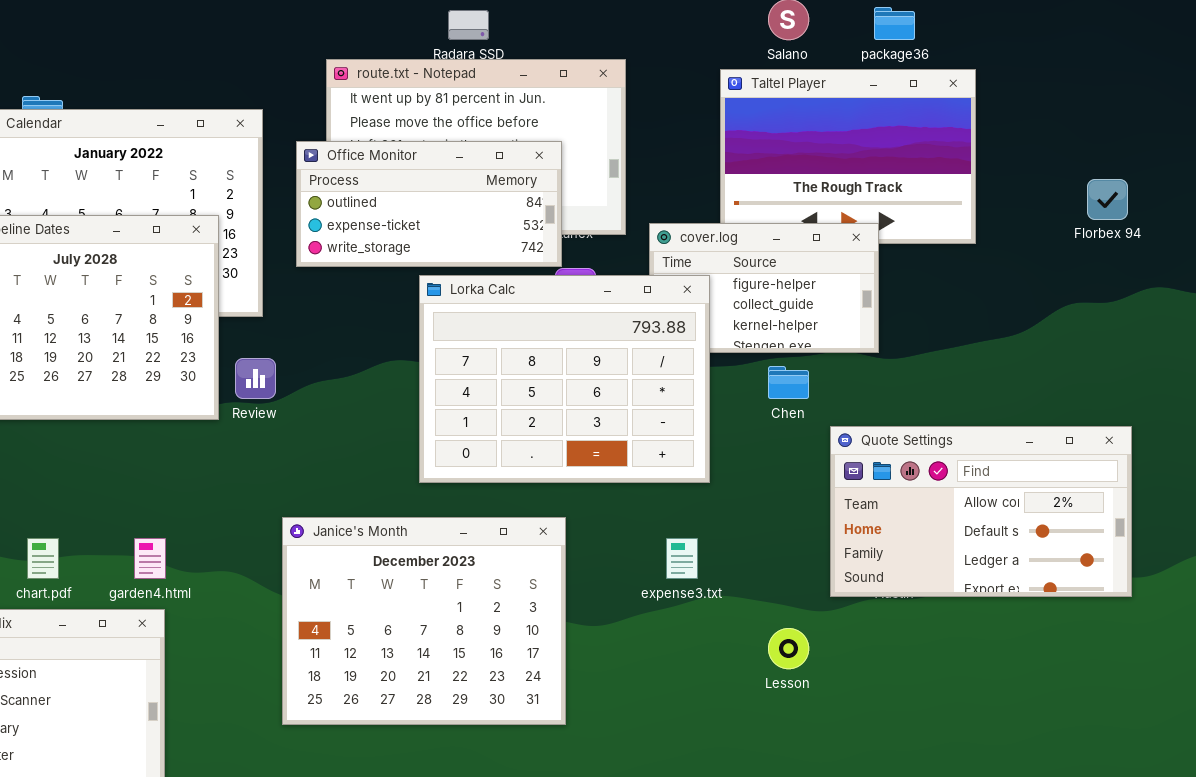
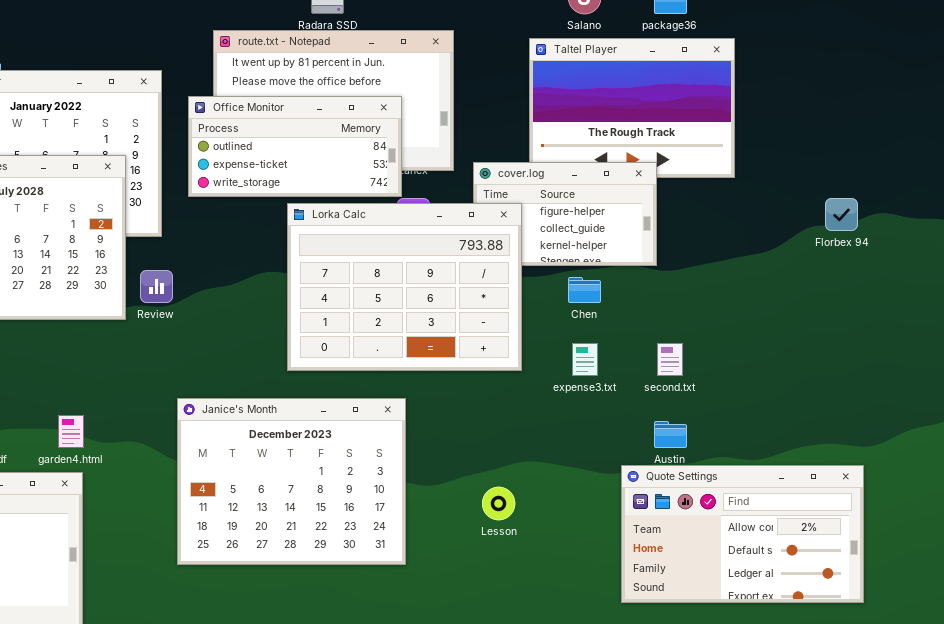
Florbex 94: [1087,179,1128,220] -> [825,198,858,231], moved
Quote Settings: [830,426,1132,597] -> [621,465,864,603], moved
expense3.txt: [666,538,698,579] -> [572,343,598,376], moved
Lesson: [768,628,809,669] -> [482,487,515,520], moved

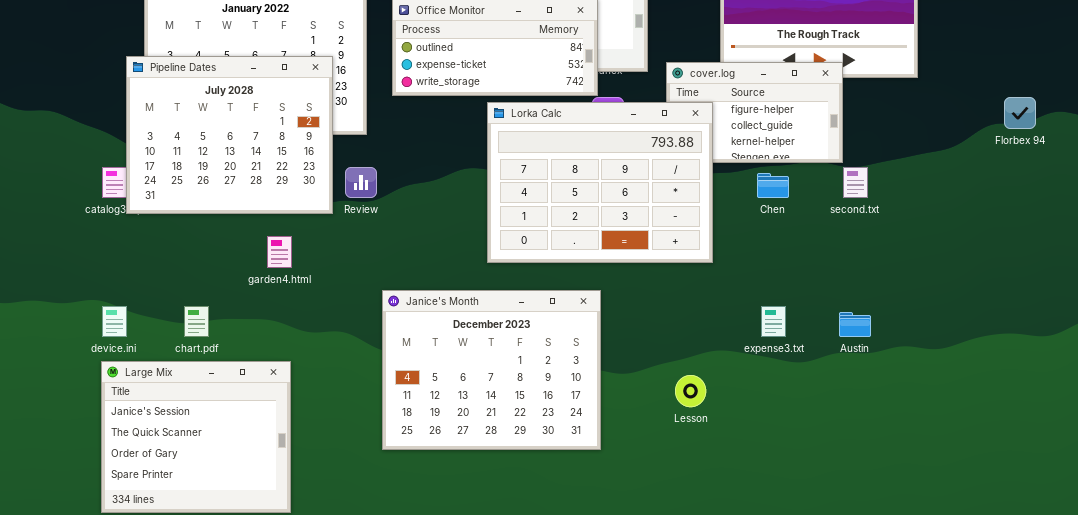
expense3.txt: [572,343,598,376] -> [761,306,786,337], moved
second.txt: [657,343,683,376] -> [843,167,868,198], moved
garden4.html: [58,415,84,448] -> [267,236,292,268], moved
Quote Settings: [621,465,864,603] -> none, closed

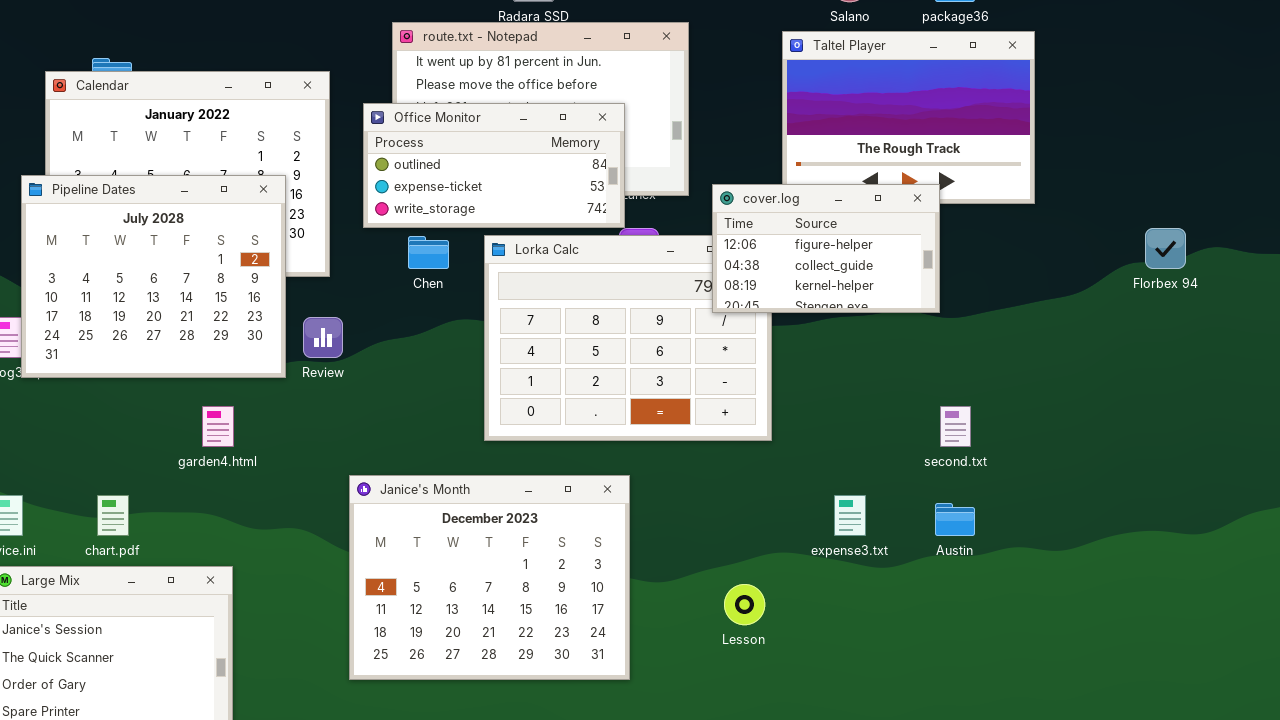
cover.log: [666,62,843,163] -> [712,184,940,313], raised
second.txt: [843,167,868,198] -> [940,406,971,447], moved
Chen: [757,173,789,198] -> [408,236,449,269], moved

